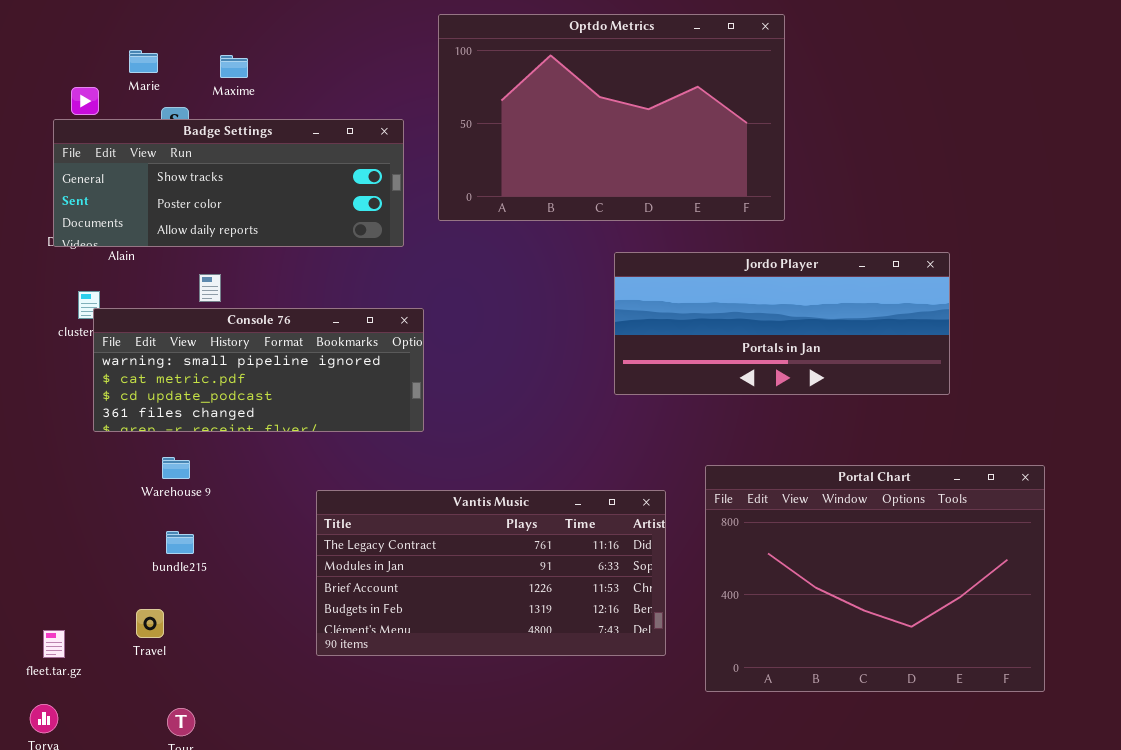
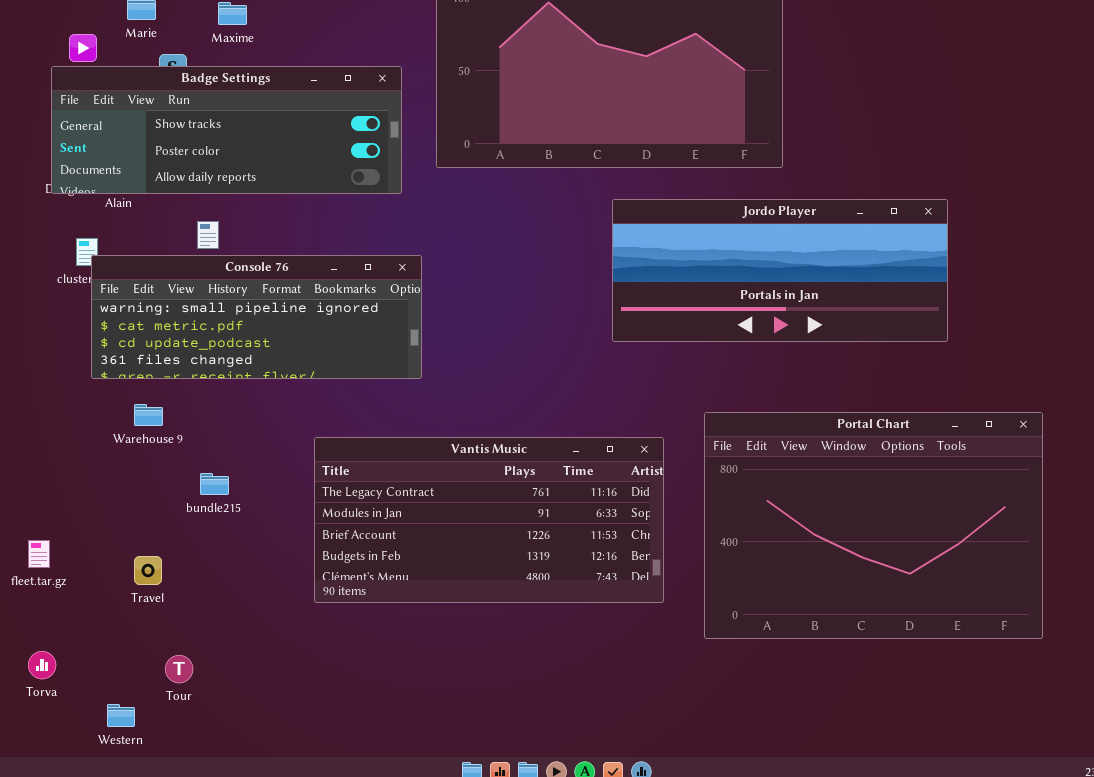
Warehouse 9: [162,457,190,479] -> [134,404,163,426], moved
bundle215: [166,531,194,554] -> [200,473,229,495], moved
fleet.tar.gz: [43,630,65,658] -> [28,540,50,568], moved

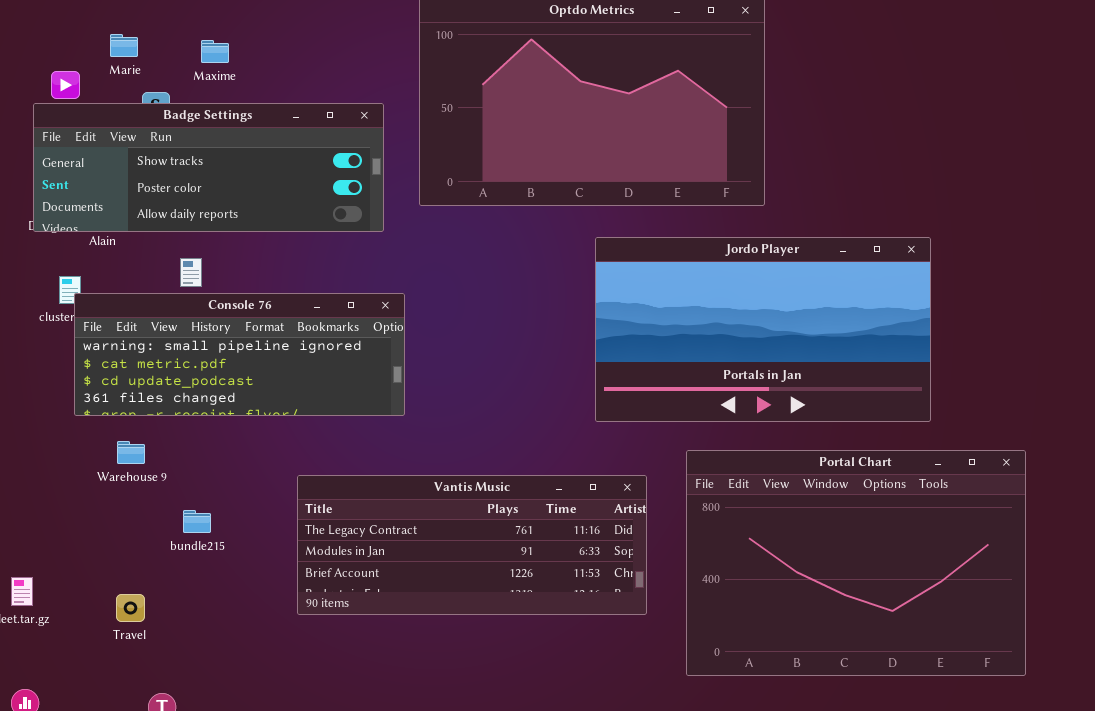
Jordo Player: [612,199,948,342] -> [595,237,931,422], resized
Vantis Music: [314,437,664,603] -> [297,475,647,615], resized

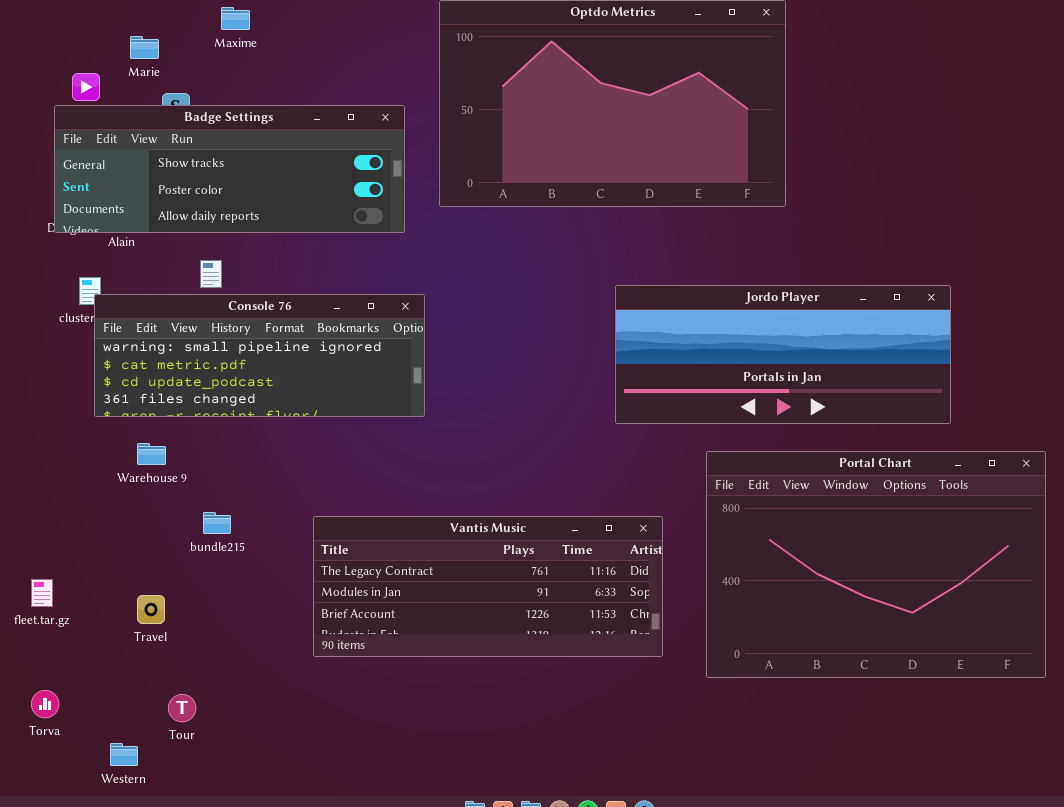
Maxime: [201,40,229,63] -> [221,7,250,30], moved
Jordo Player: [595,237,931,422] -> [615,285,951,424], resized
Vantis Music: [297,475,647,615] -> [313,516,663,657], moved

